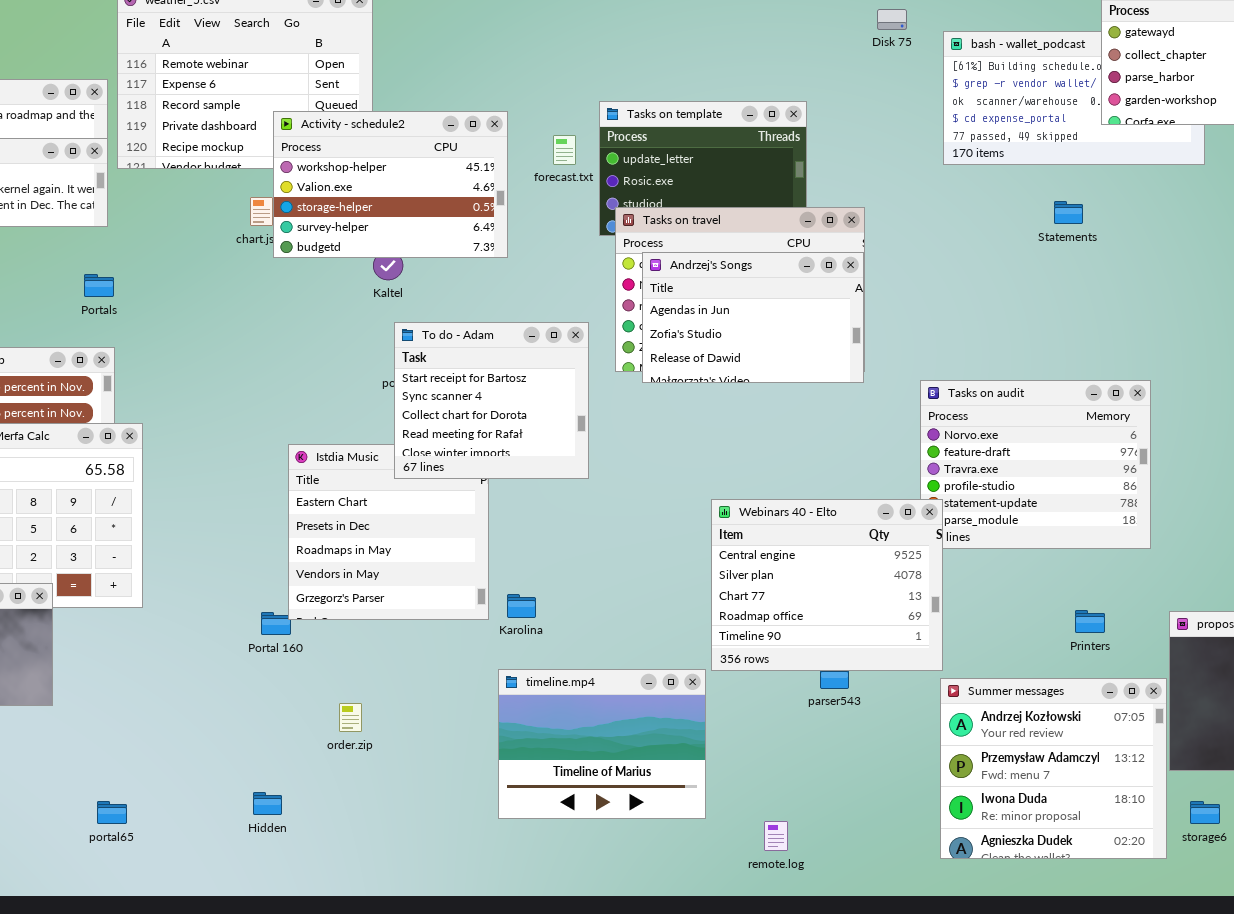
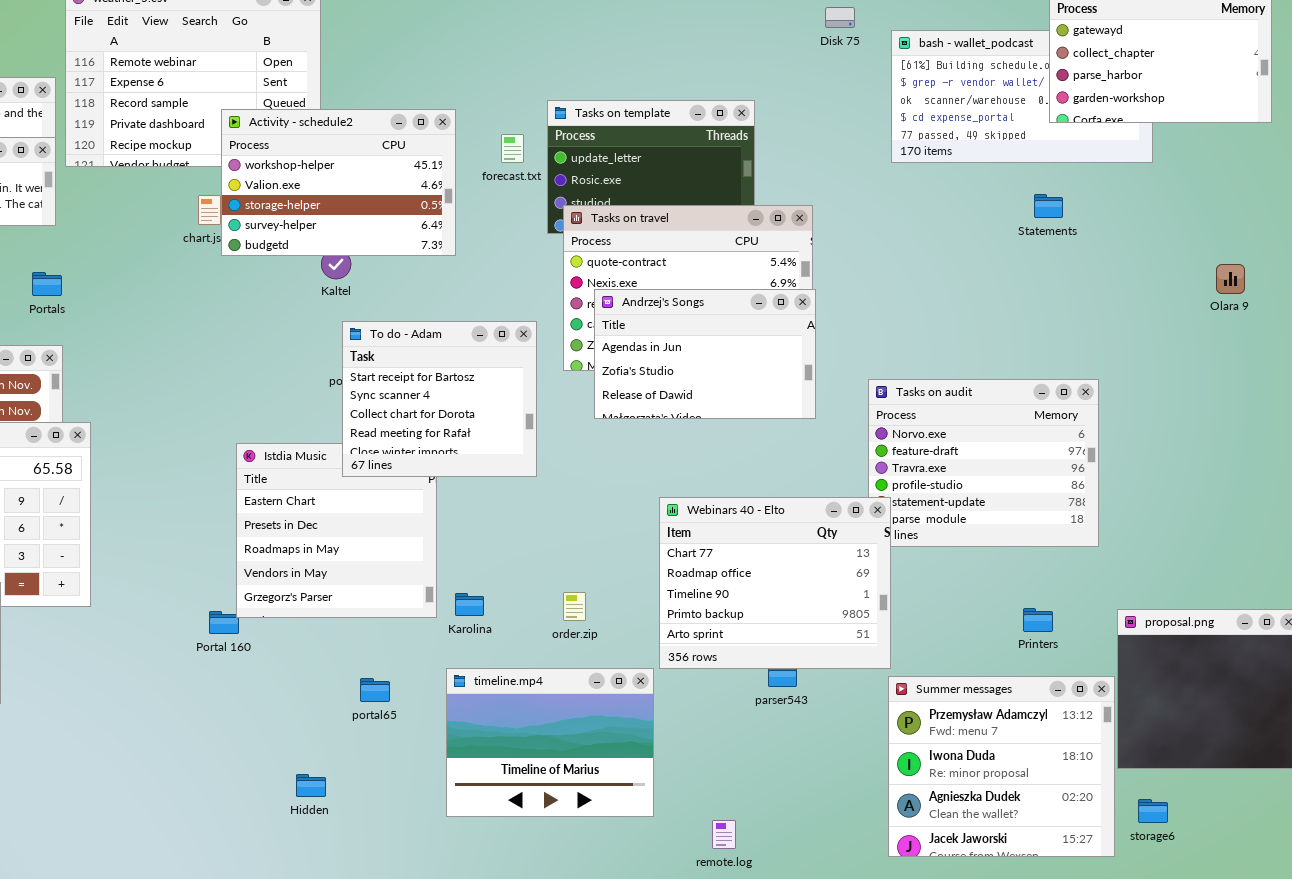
Statements: [1054,201,1083,224] -> [1034,194,1063,218], moved
Andrzej's Songs: [642,252,864,383] -> [594,289,816,419], moved
Webinars 40 - Elto: [711,499,943,671] -> [659,497,891,669], scrolled down 2 rows
Summer messages: [940,678,1167,859] -> [888,676,1115,857], scrolled down 1 row
order.zip: [339,703,362,732] -> [563,592,586,621], moved
Hidden: [253,792,282,815] -> [296,774,326,797], moved
portal65: [97,801,127,824] -> [360,678,390,702], moved

